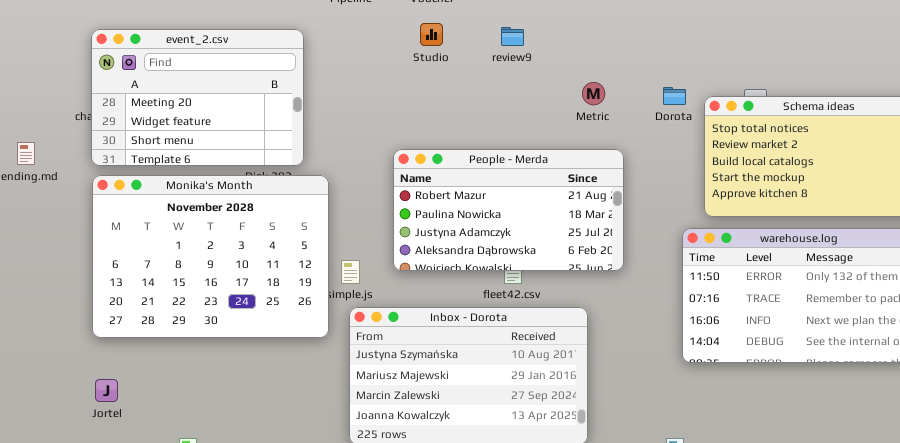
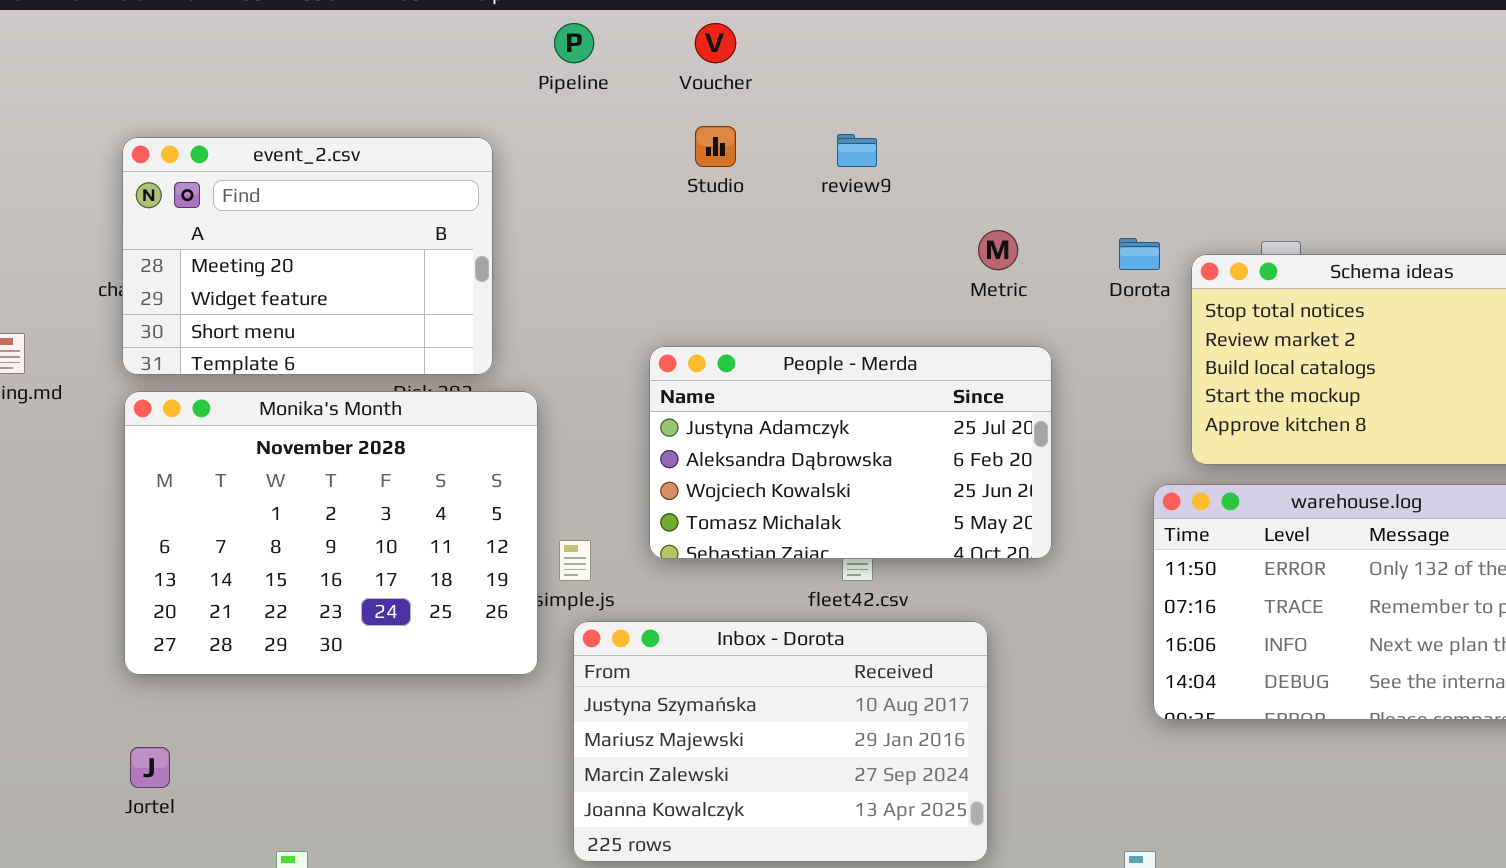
People - Merda: [393,149,624,271] -> [649,346,1052,559], scrolled down 2 rows

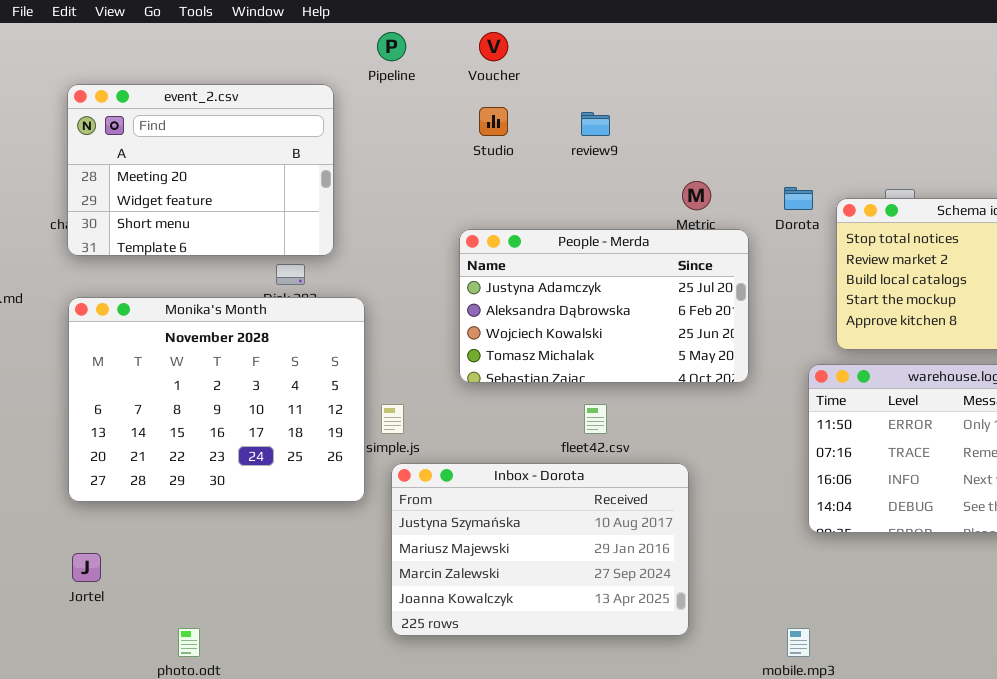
event_2.csv: [122,137,493,375] -> [67,84,334,256], moved
People - Merda: [649,346,1052,559] -> [459,229,749,383], moved

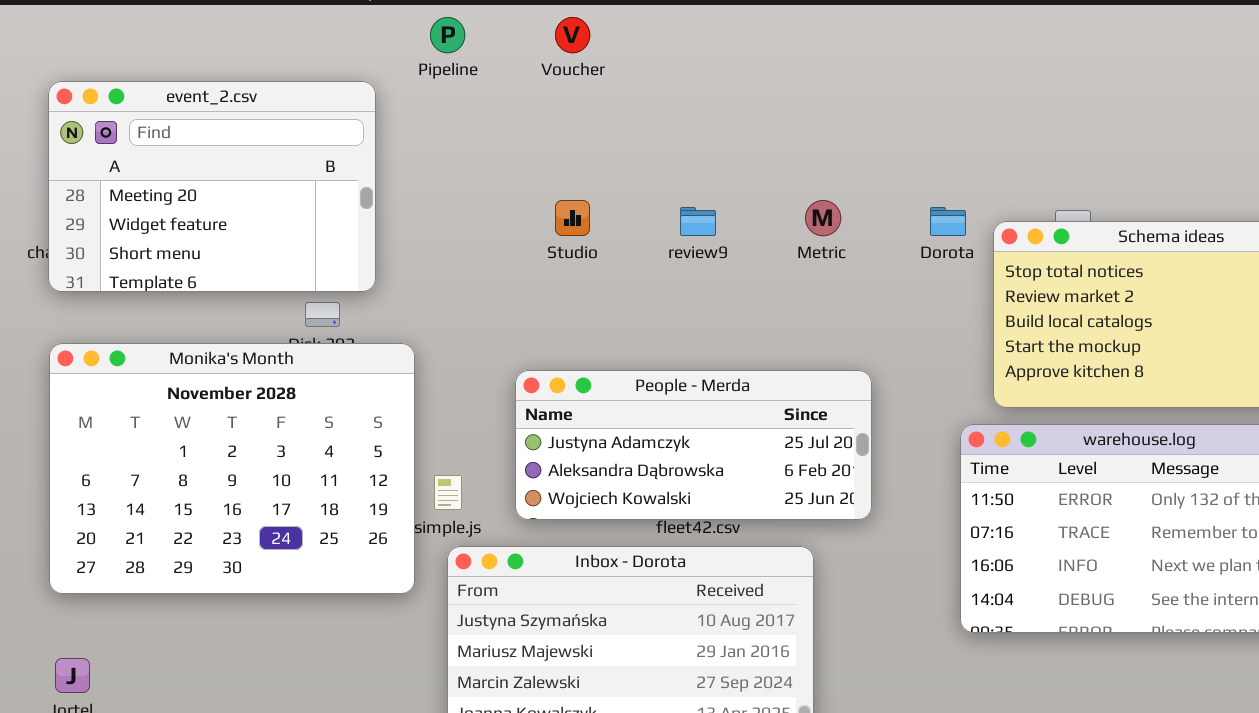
Studio: [479,107,508,136] -> [555,200,590,236], moved
review9: [581,112,610,136] -> [680,207,716,236], moved
People - Merda: [459,229,749,383] -> [515,370,872,520], moved, resized

